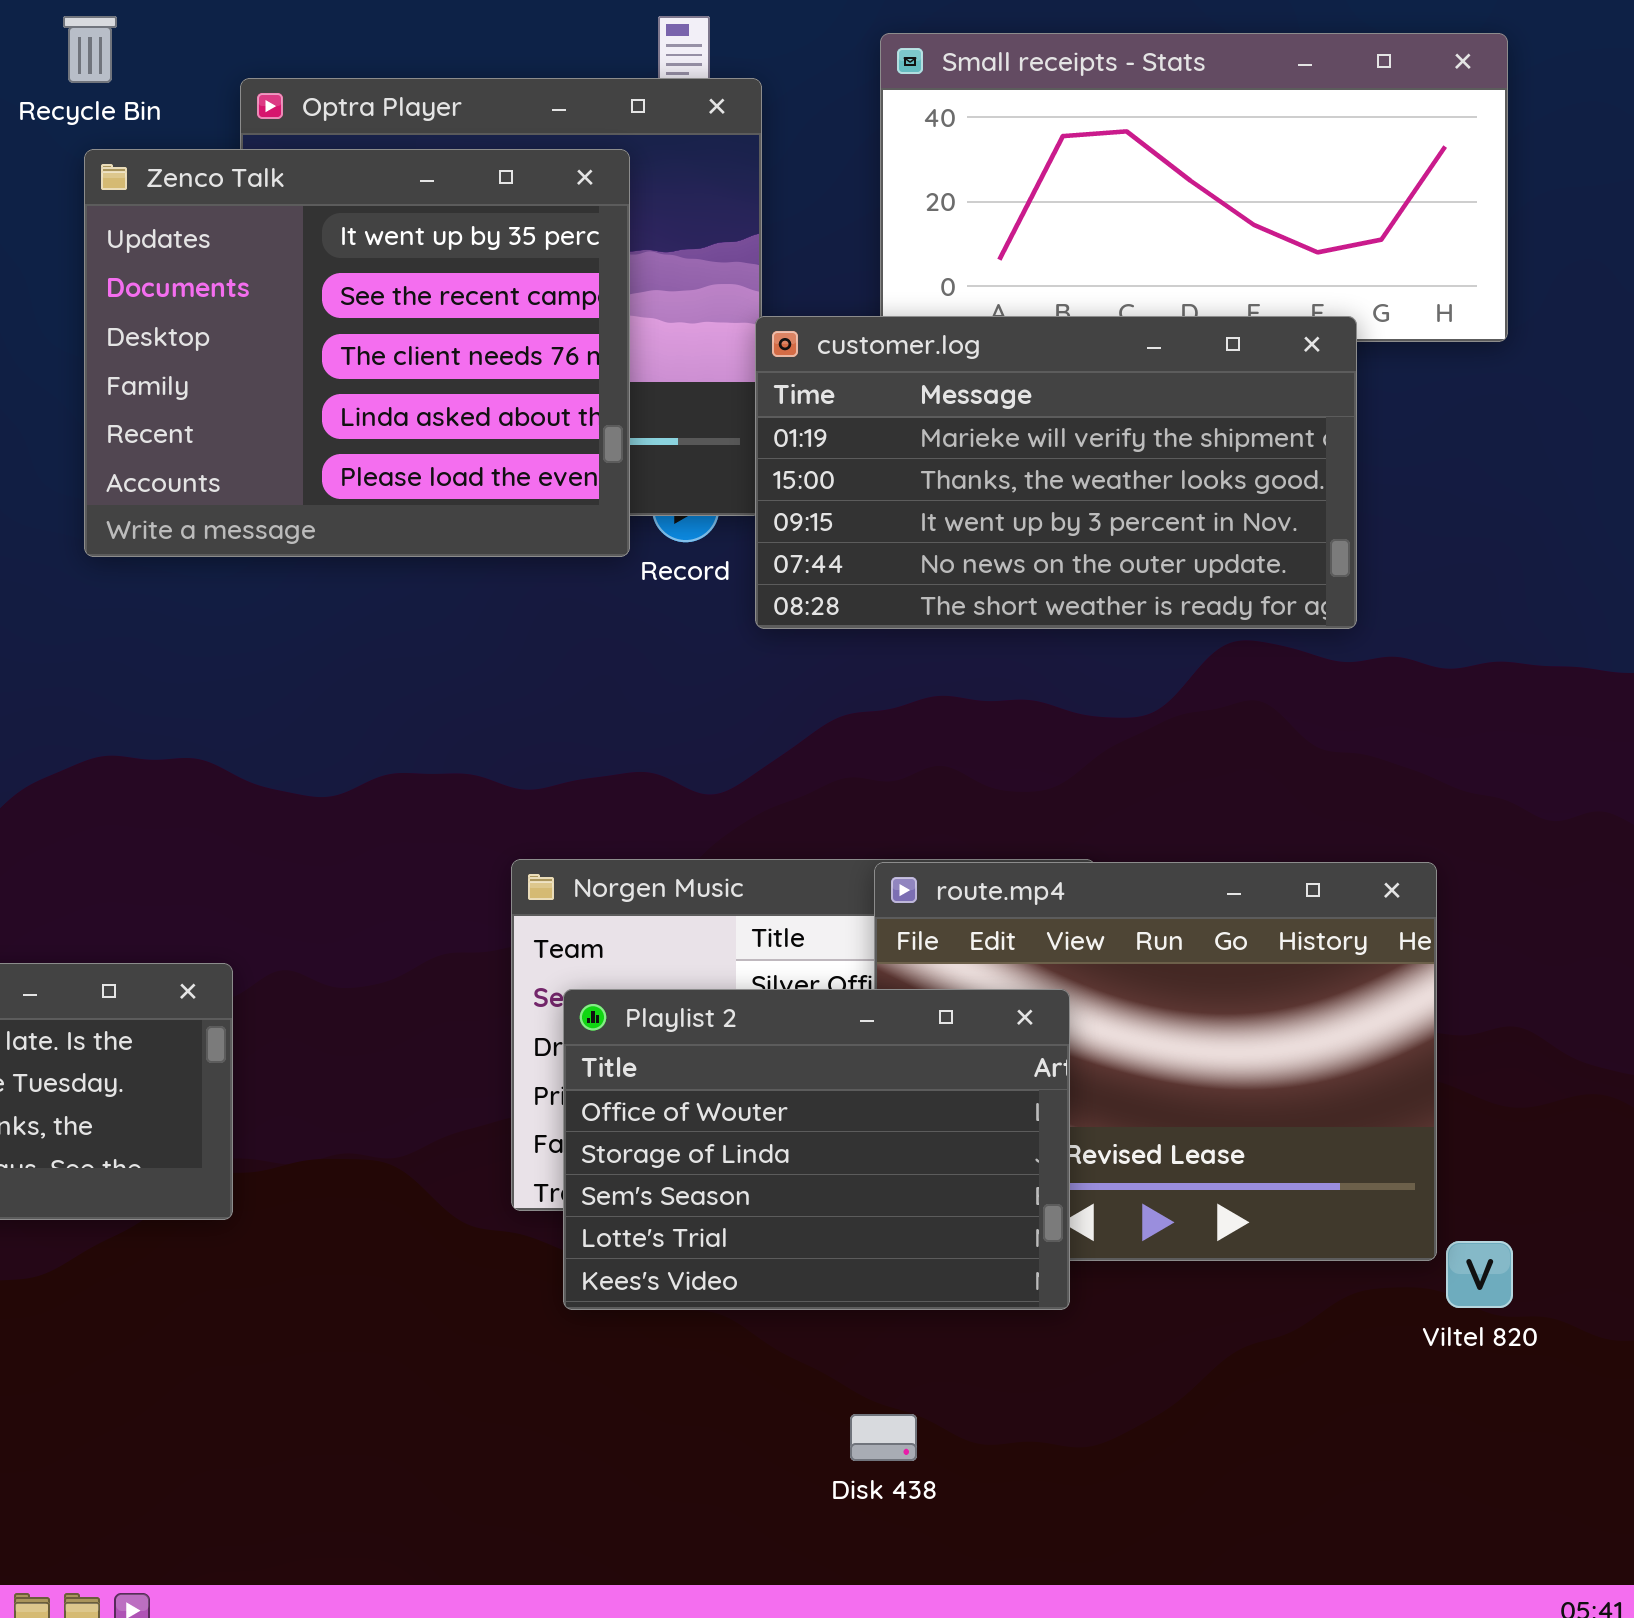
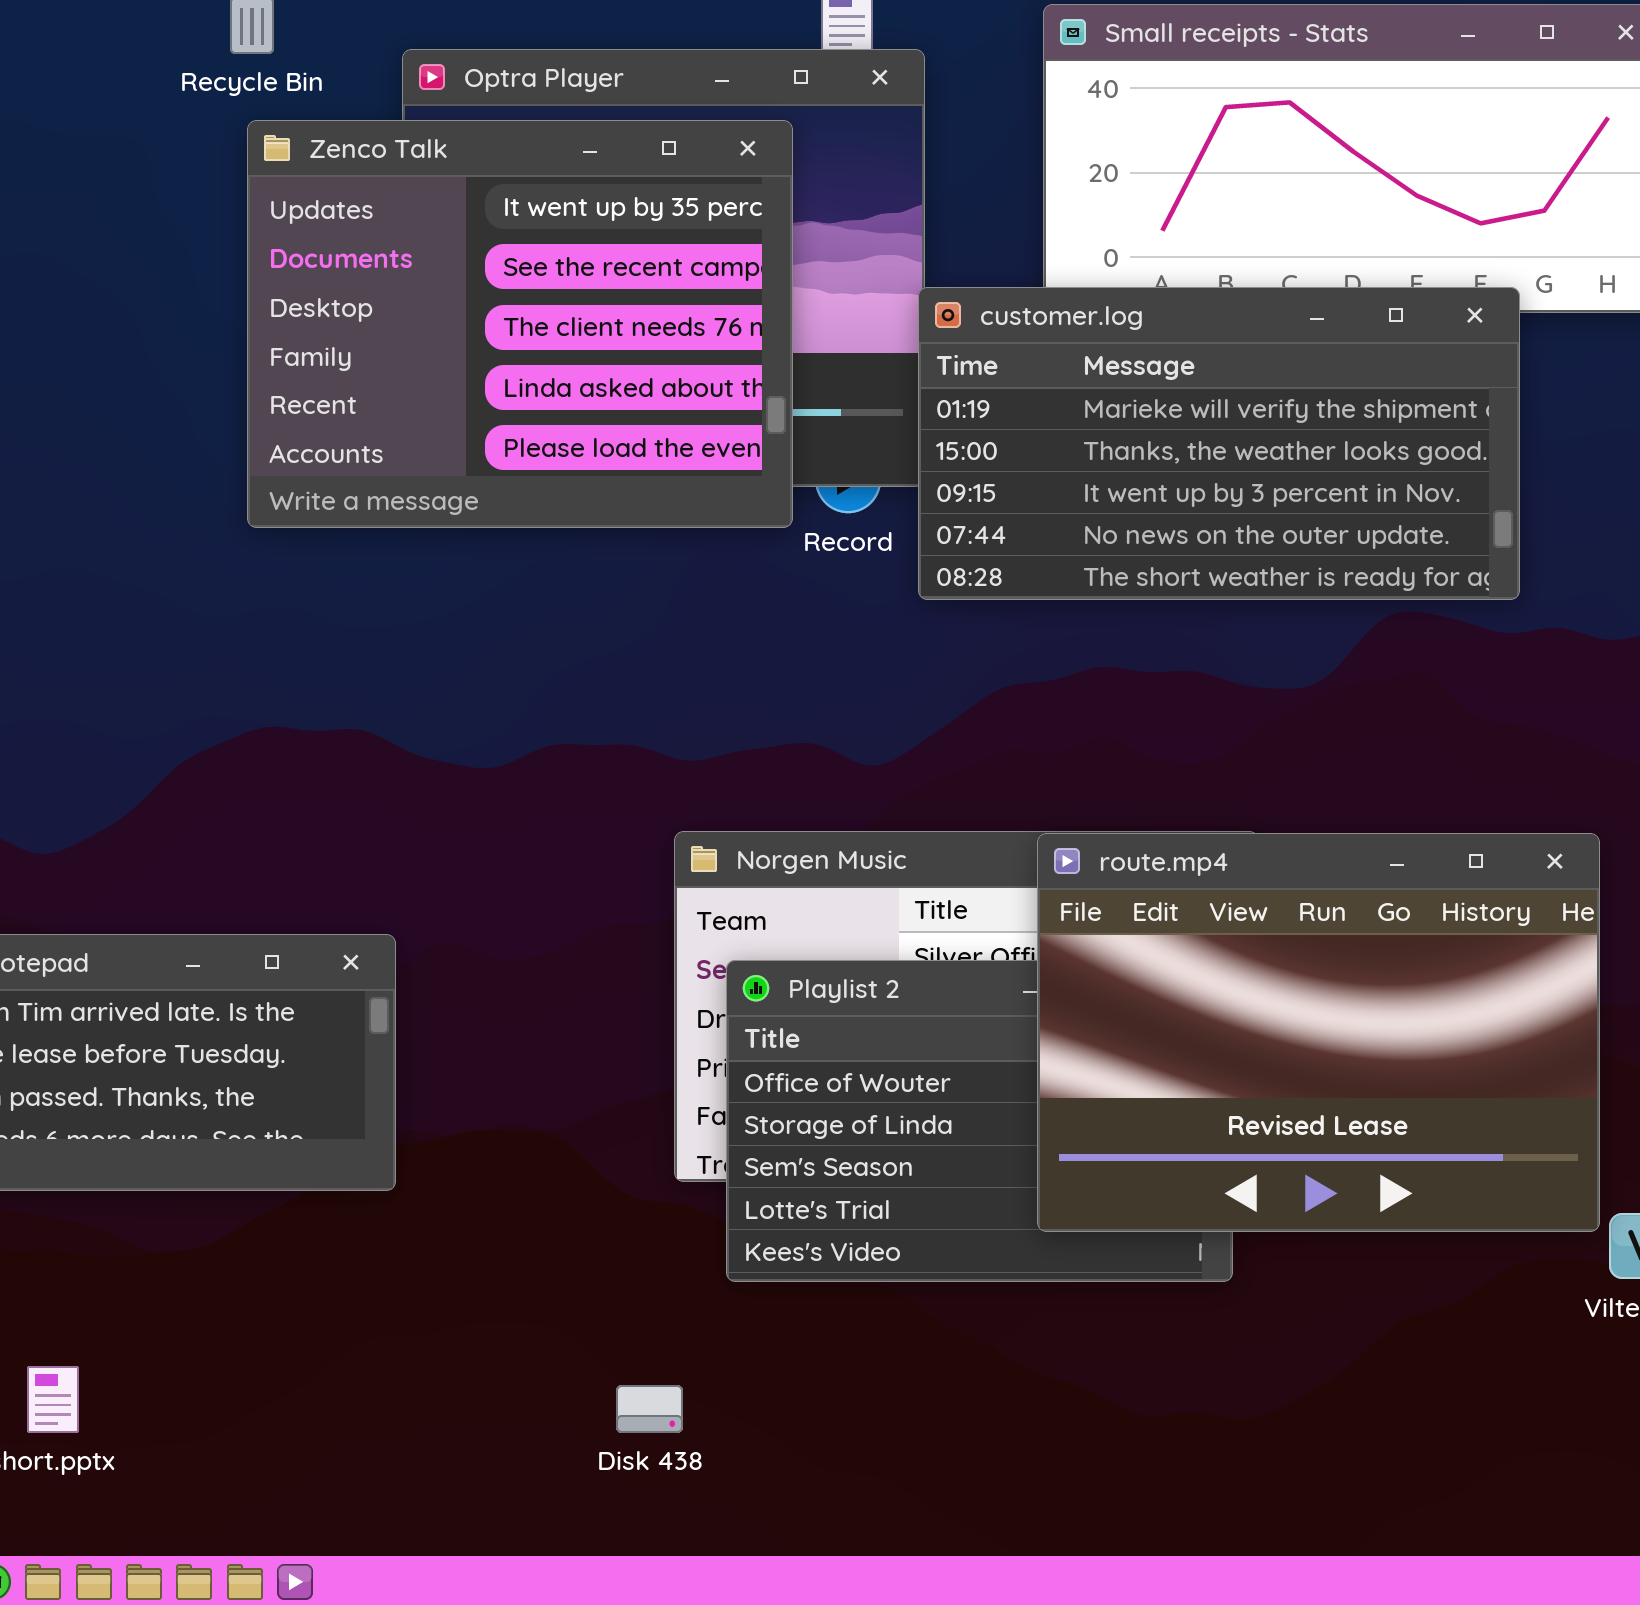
route.mp4: [874,862,1437,1261] -> [1037,833,1600,1232], raised
Disk 438: [850,1414,917,1461] -> [616,1385,683,1433], moved

